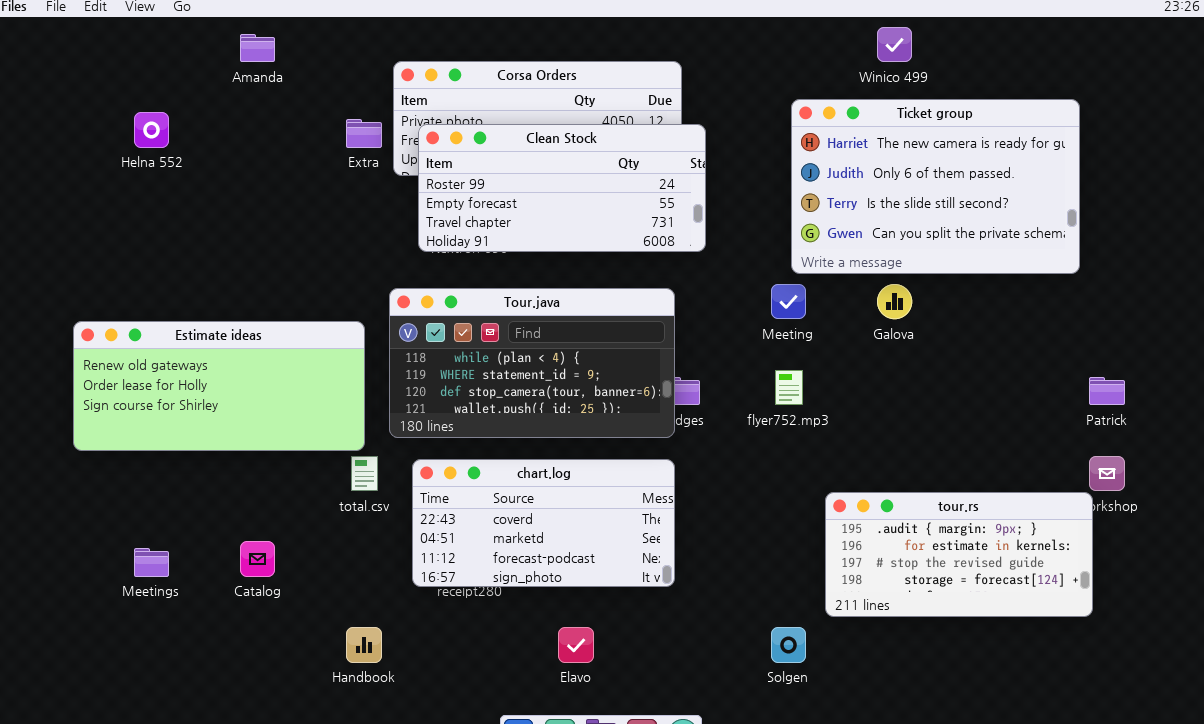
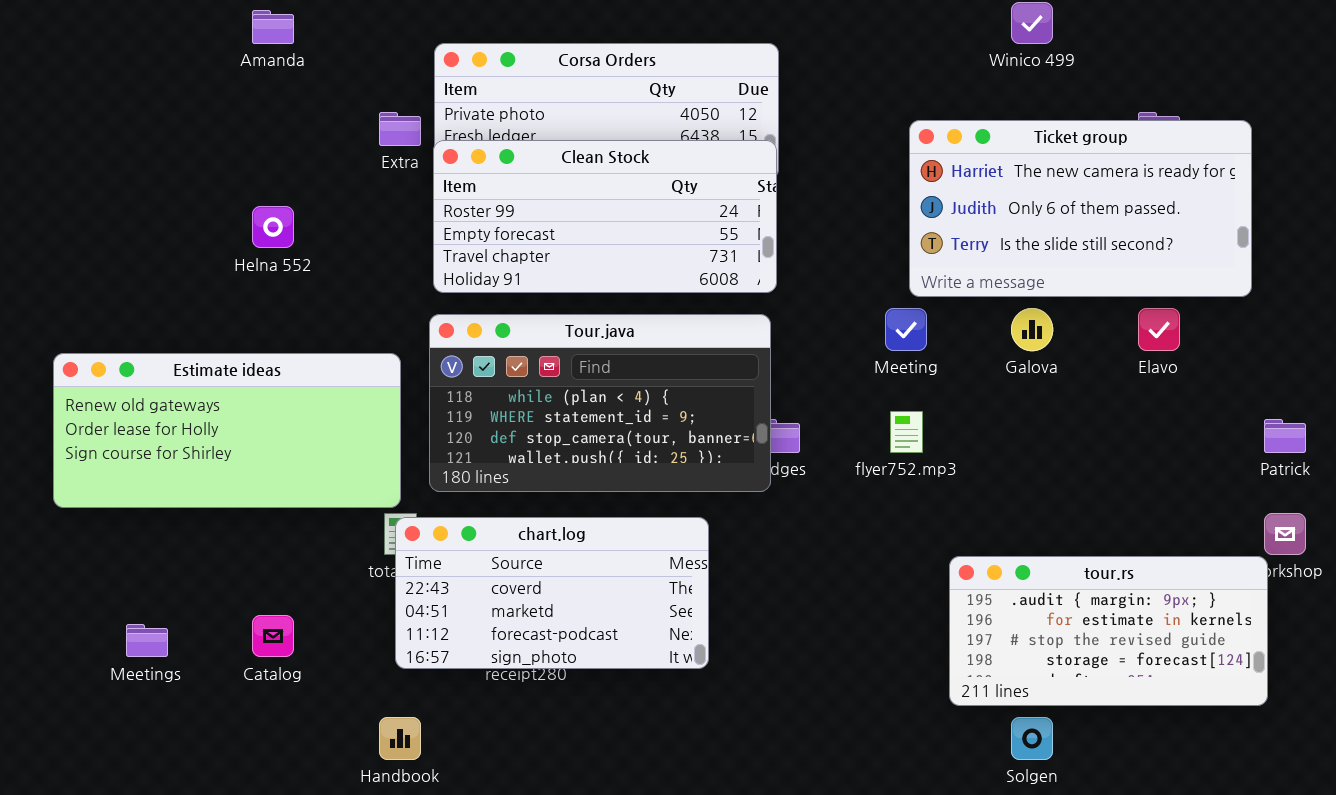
Ticket group: [791,99,1080,274] -> [909,120,1252,297], resized
Helna 552: [134,112,169,148] -> [252,206,294,248], moved
Clean Stock: [418,124,706,252] -> [433,140,777,293], moved
chart.log: [412,459,675,587] -> [395,517,709,669], moved
Elavo: [558,627,594,663] -> [1138,308,1180,351], moved
Solgen: [771,627,806,663] -> [1011,717,1053,760], moved

